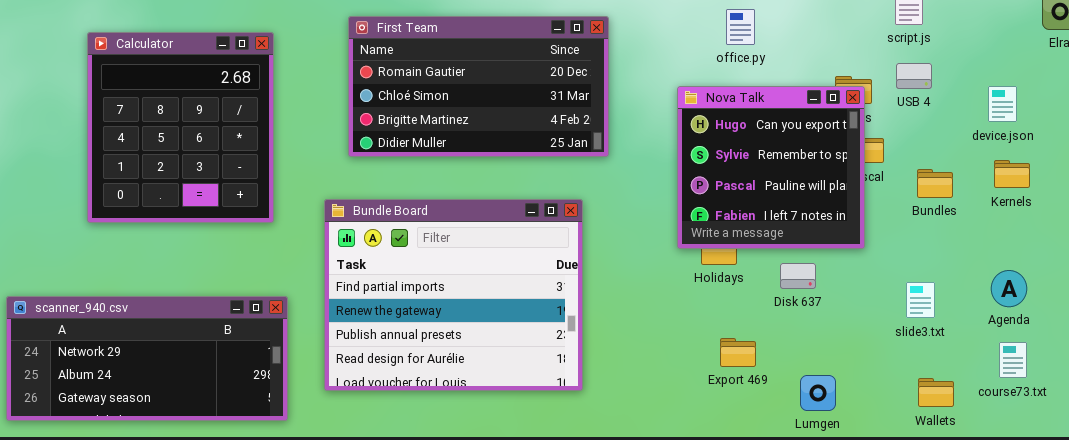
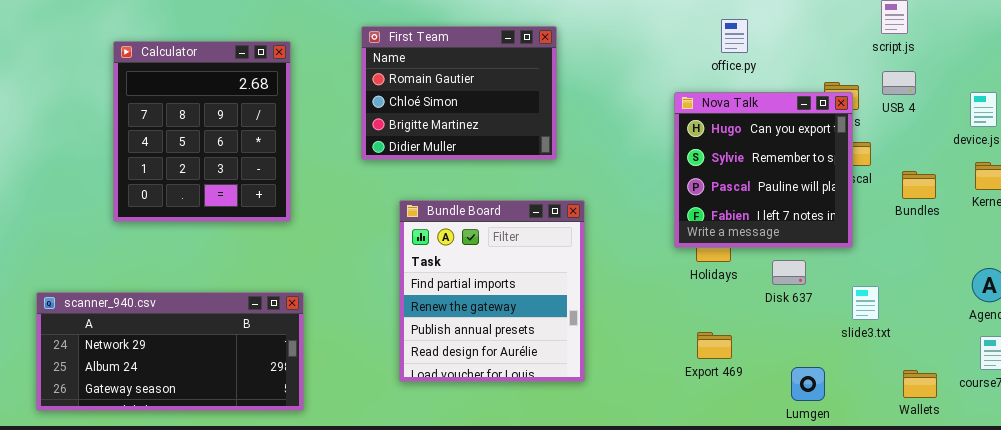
First Team: [348,16,609,157] -> [361,26,557,160], resized
Bundle Board: [324,199,583,391] -> [399,200,585,382], resized
slide3.txt: [906,282,935,318] -> [852,286,879,320], moved
Export 469: [720,338,756,367] -> [697,332,732,359], moved

